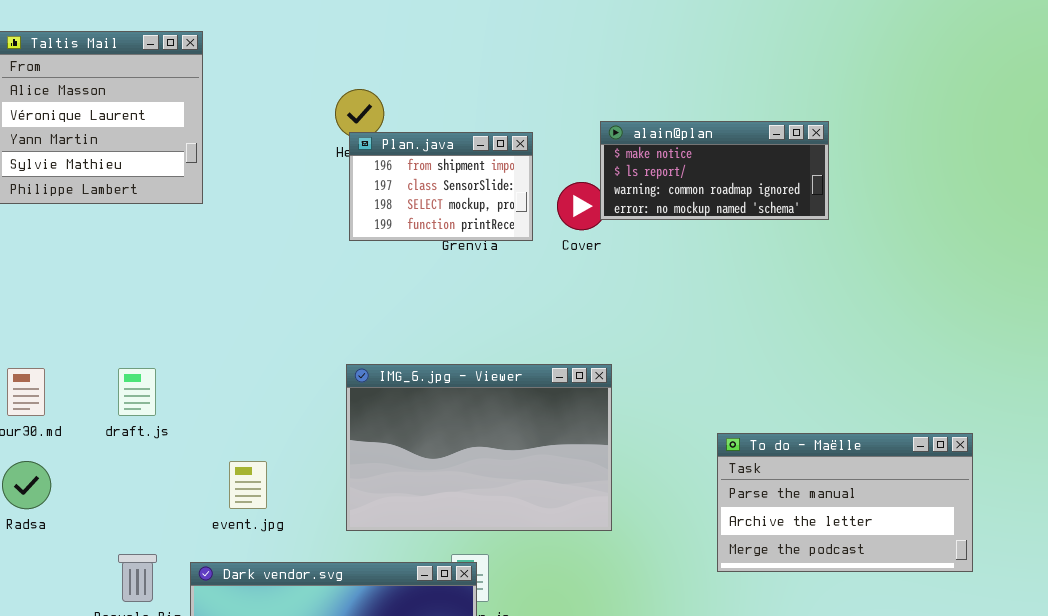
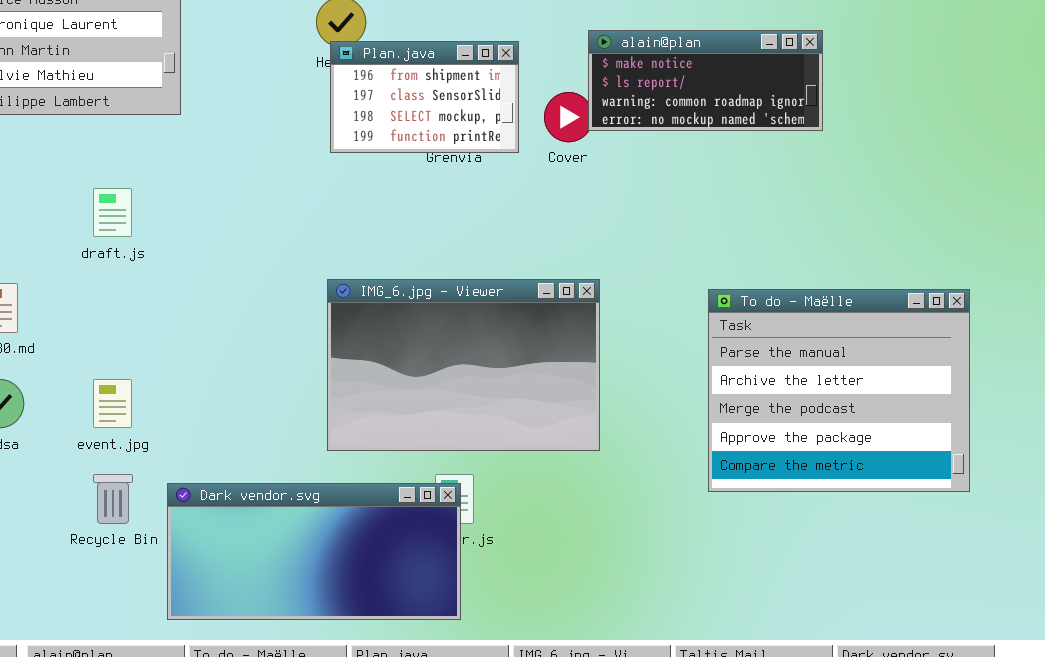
draft.js: [118,368,156,416] -> [93,188,132,237], moved
To do - Maëlle: [717,433,973,572] -> [708,289,970,492], resized
event.jpg: [229,461,267,509] -> [93,379,132,428], moved

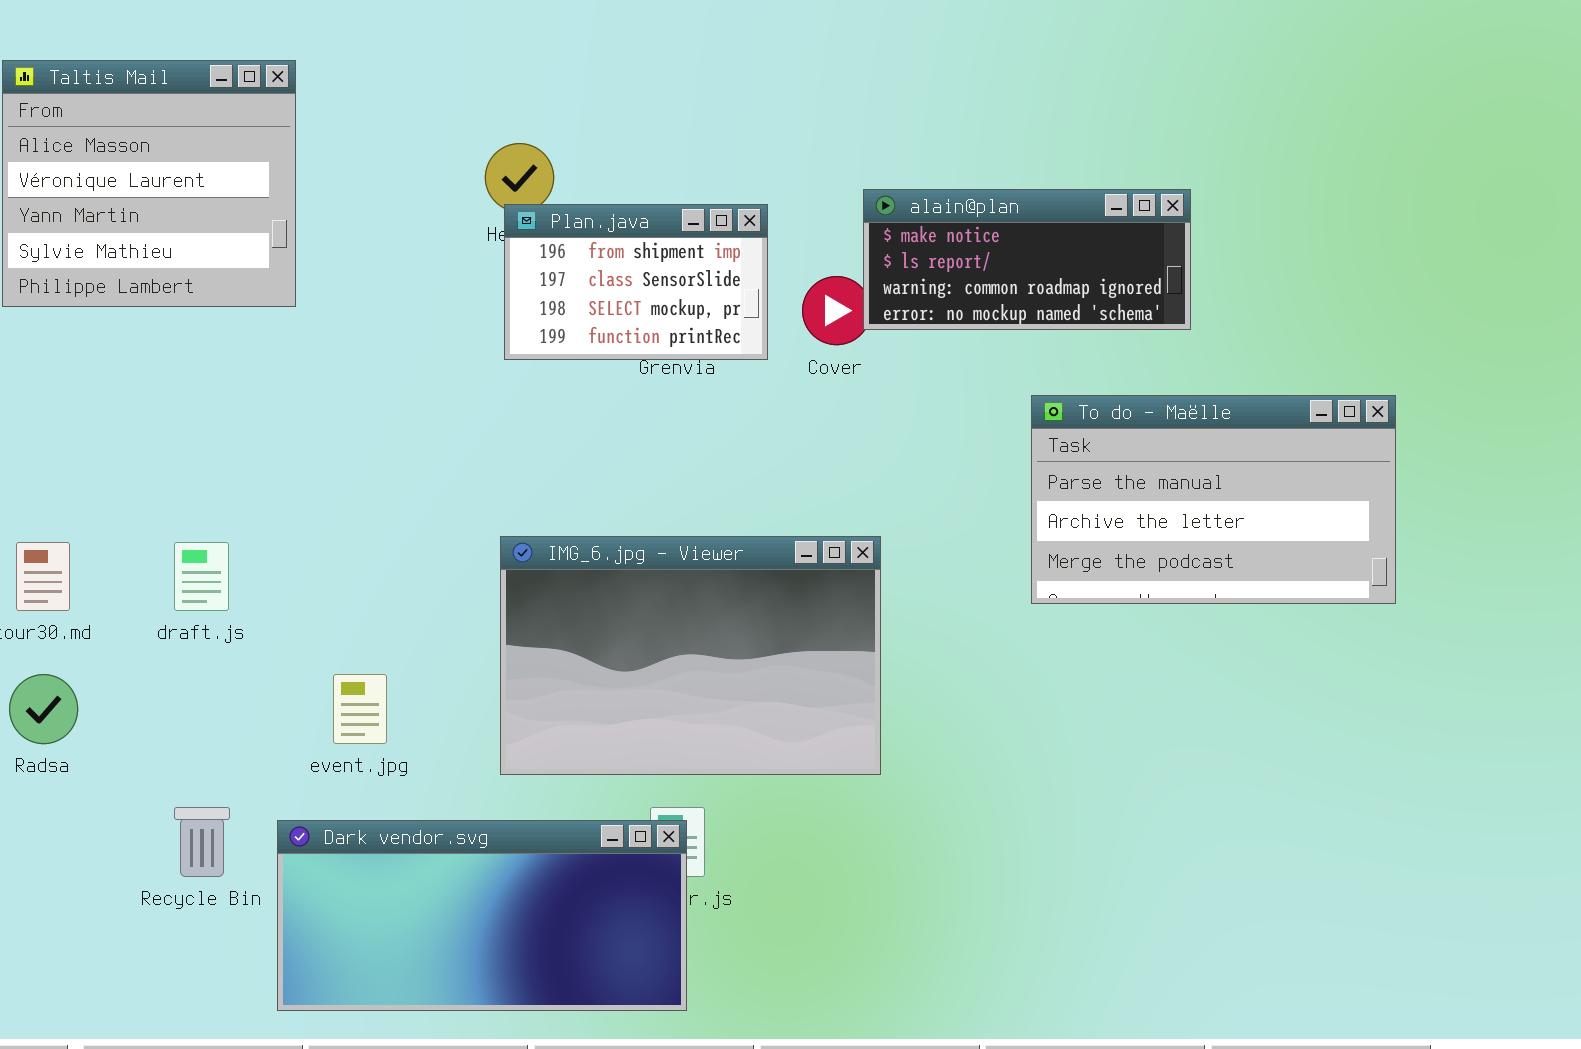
draft.js: [93,188,132,237] -> [174,542,229,611], moved
To do - Maëlle: [708,289,970,492] -> [1031,395,1396,604], moved, resized
event.jpg: [93,379,132,428] -> [333,674,387,744], moved

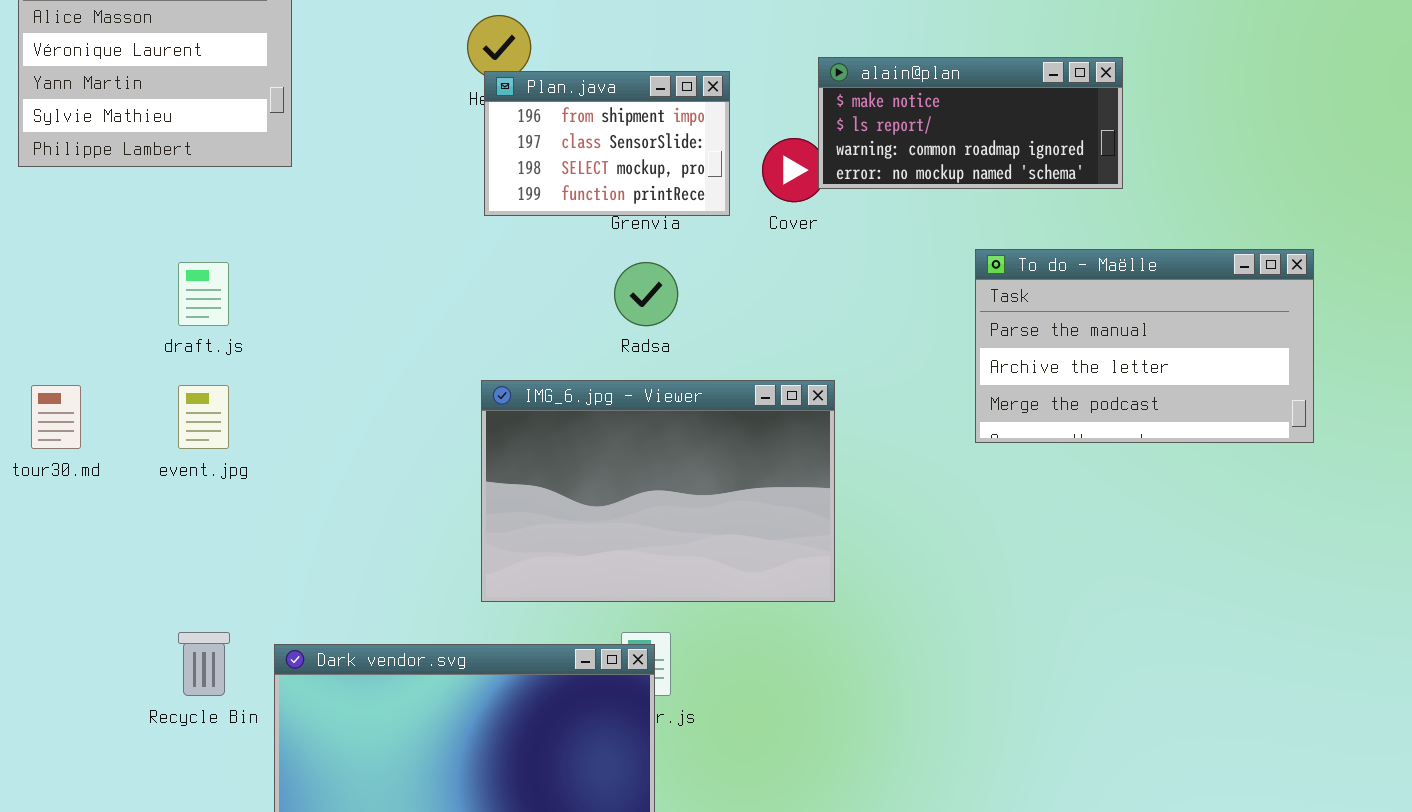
draft.js: [174,542,229,611] -> [178,262,229,326], moved
Radsa: [9,674,78,744] -> [614,262,678,326], moved
event.jpg: [333,674,387,744] -> [178,385,229,449], moved

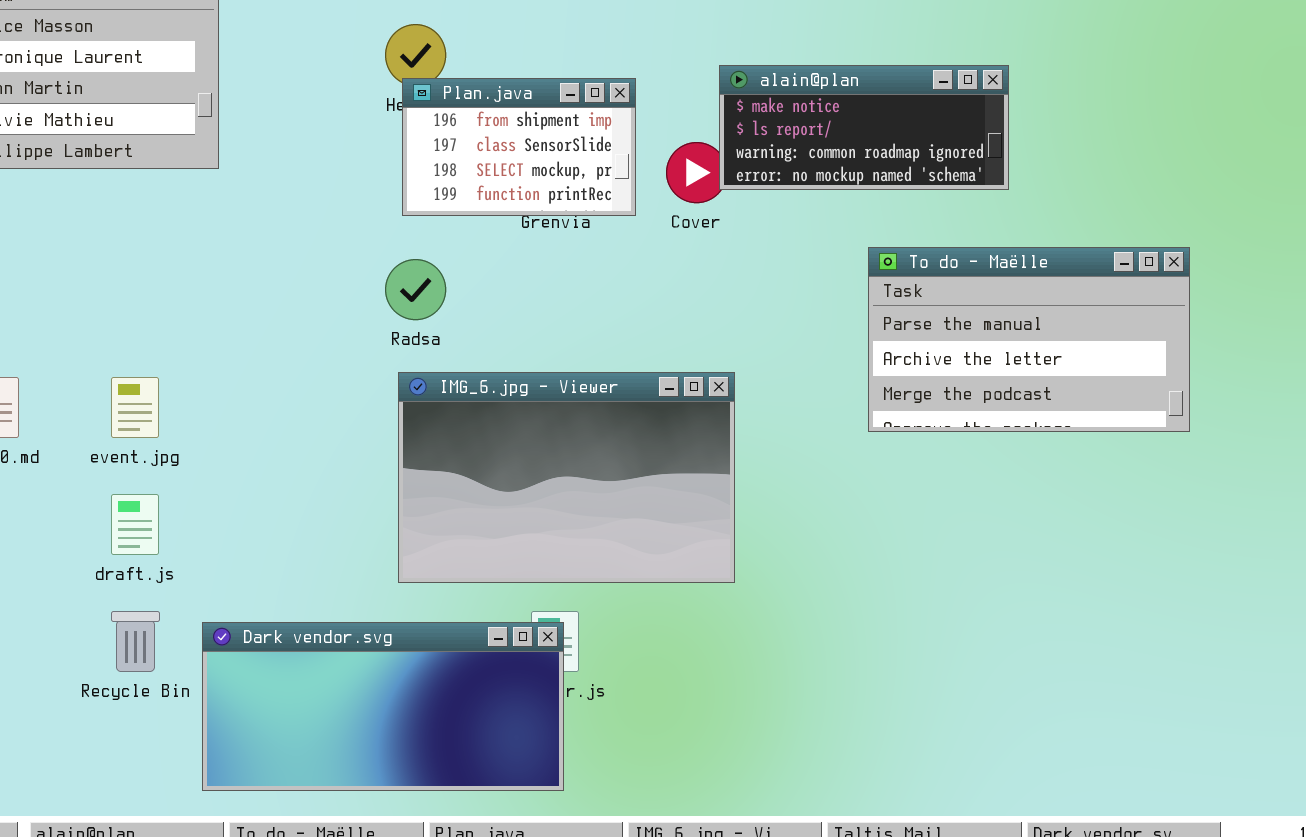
draft.js: [178,262,229,326] -> [111,494,159,555], moved
Radsa: [614,262,678,326] -> [385,259,446,320], moved

